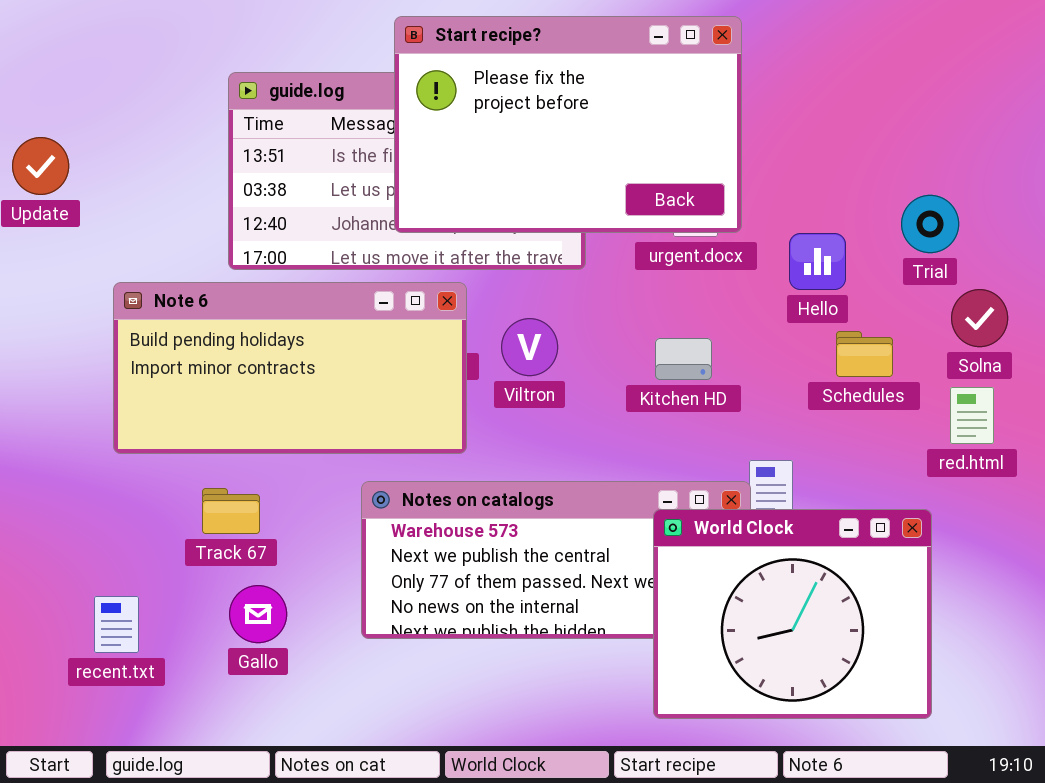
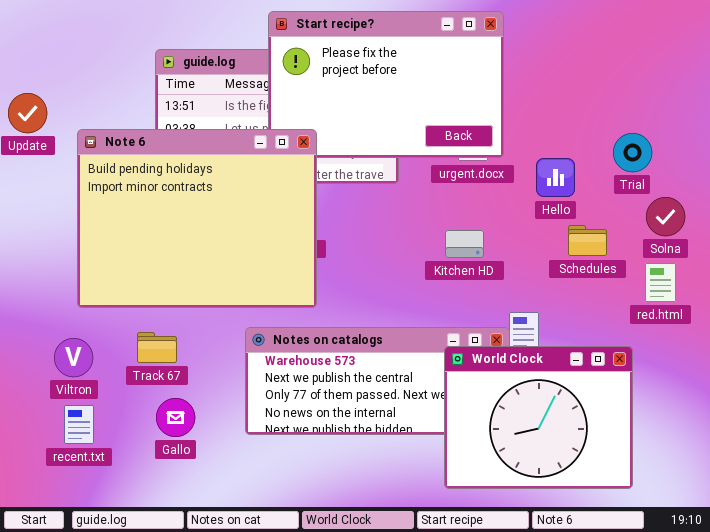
Note 6: [113,282,467,454] -> [77,129,317,308], resized
Viltron: [501,318,558,376] -> [54,338,93,377], moved

